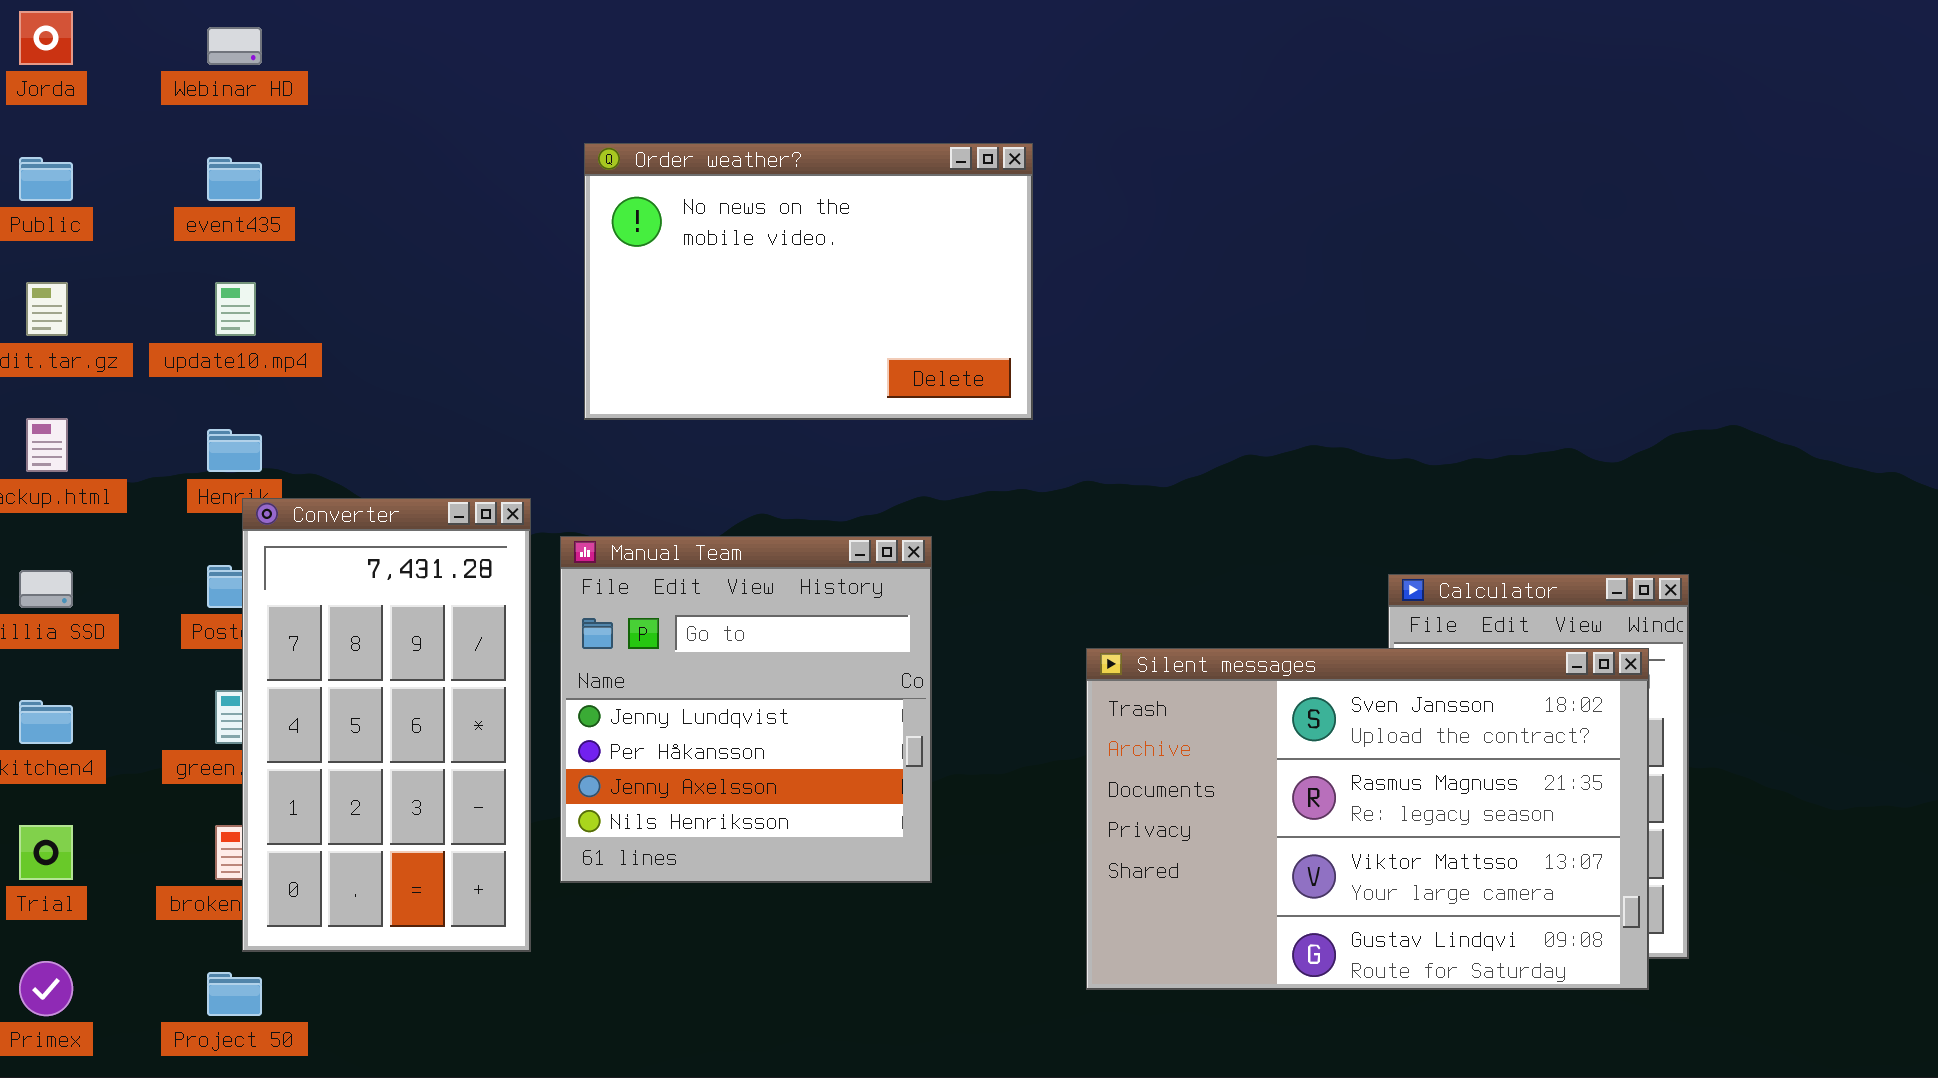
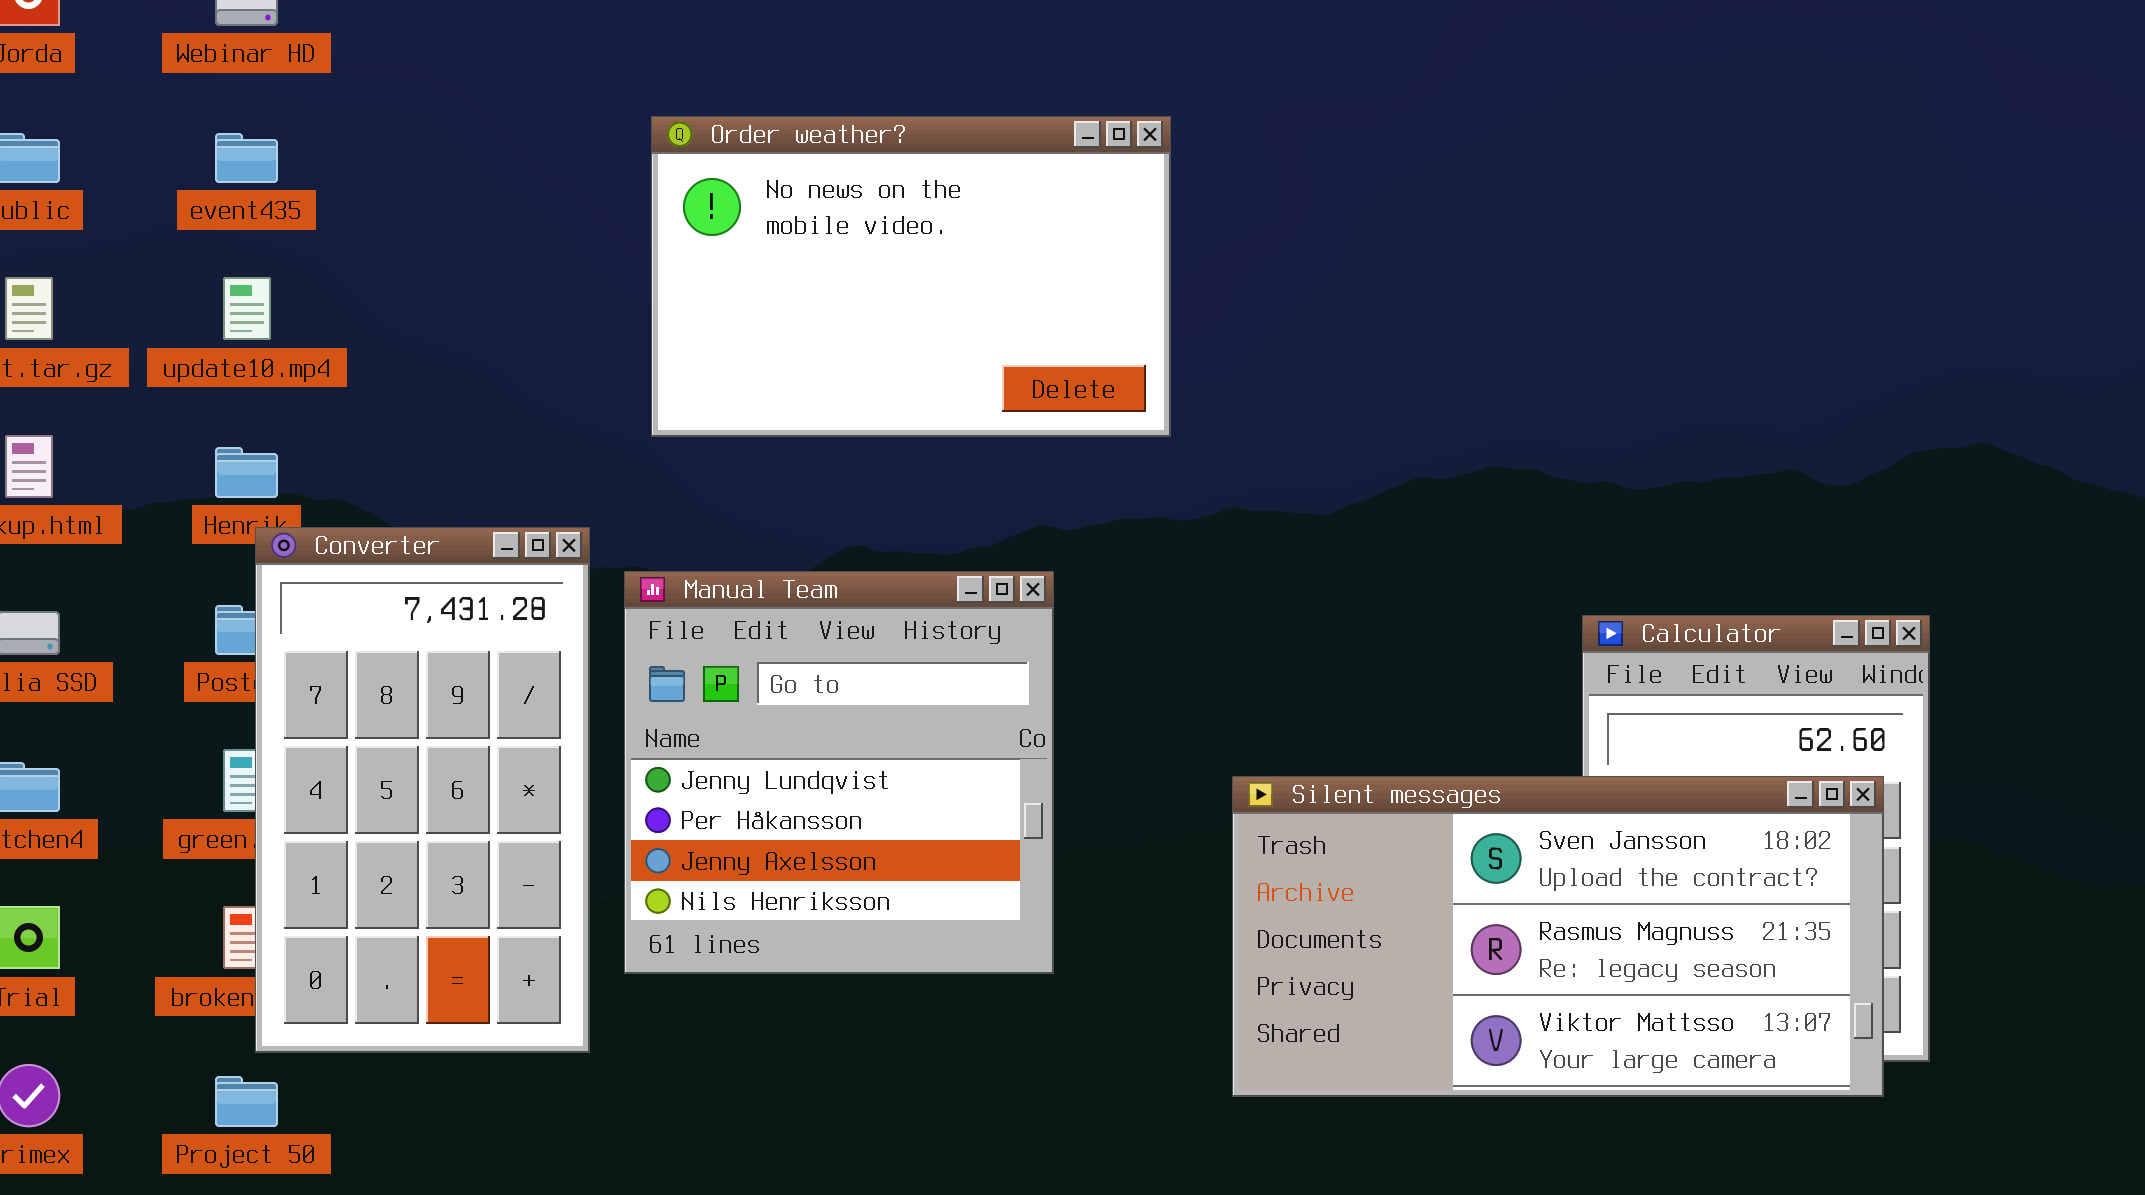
Silent messages: [1086,648,1649,990] -> [1232,776,1884,1097], resized

